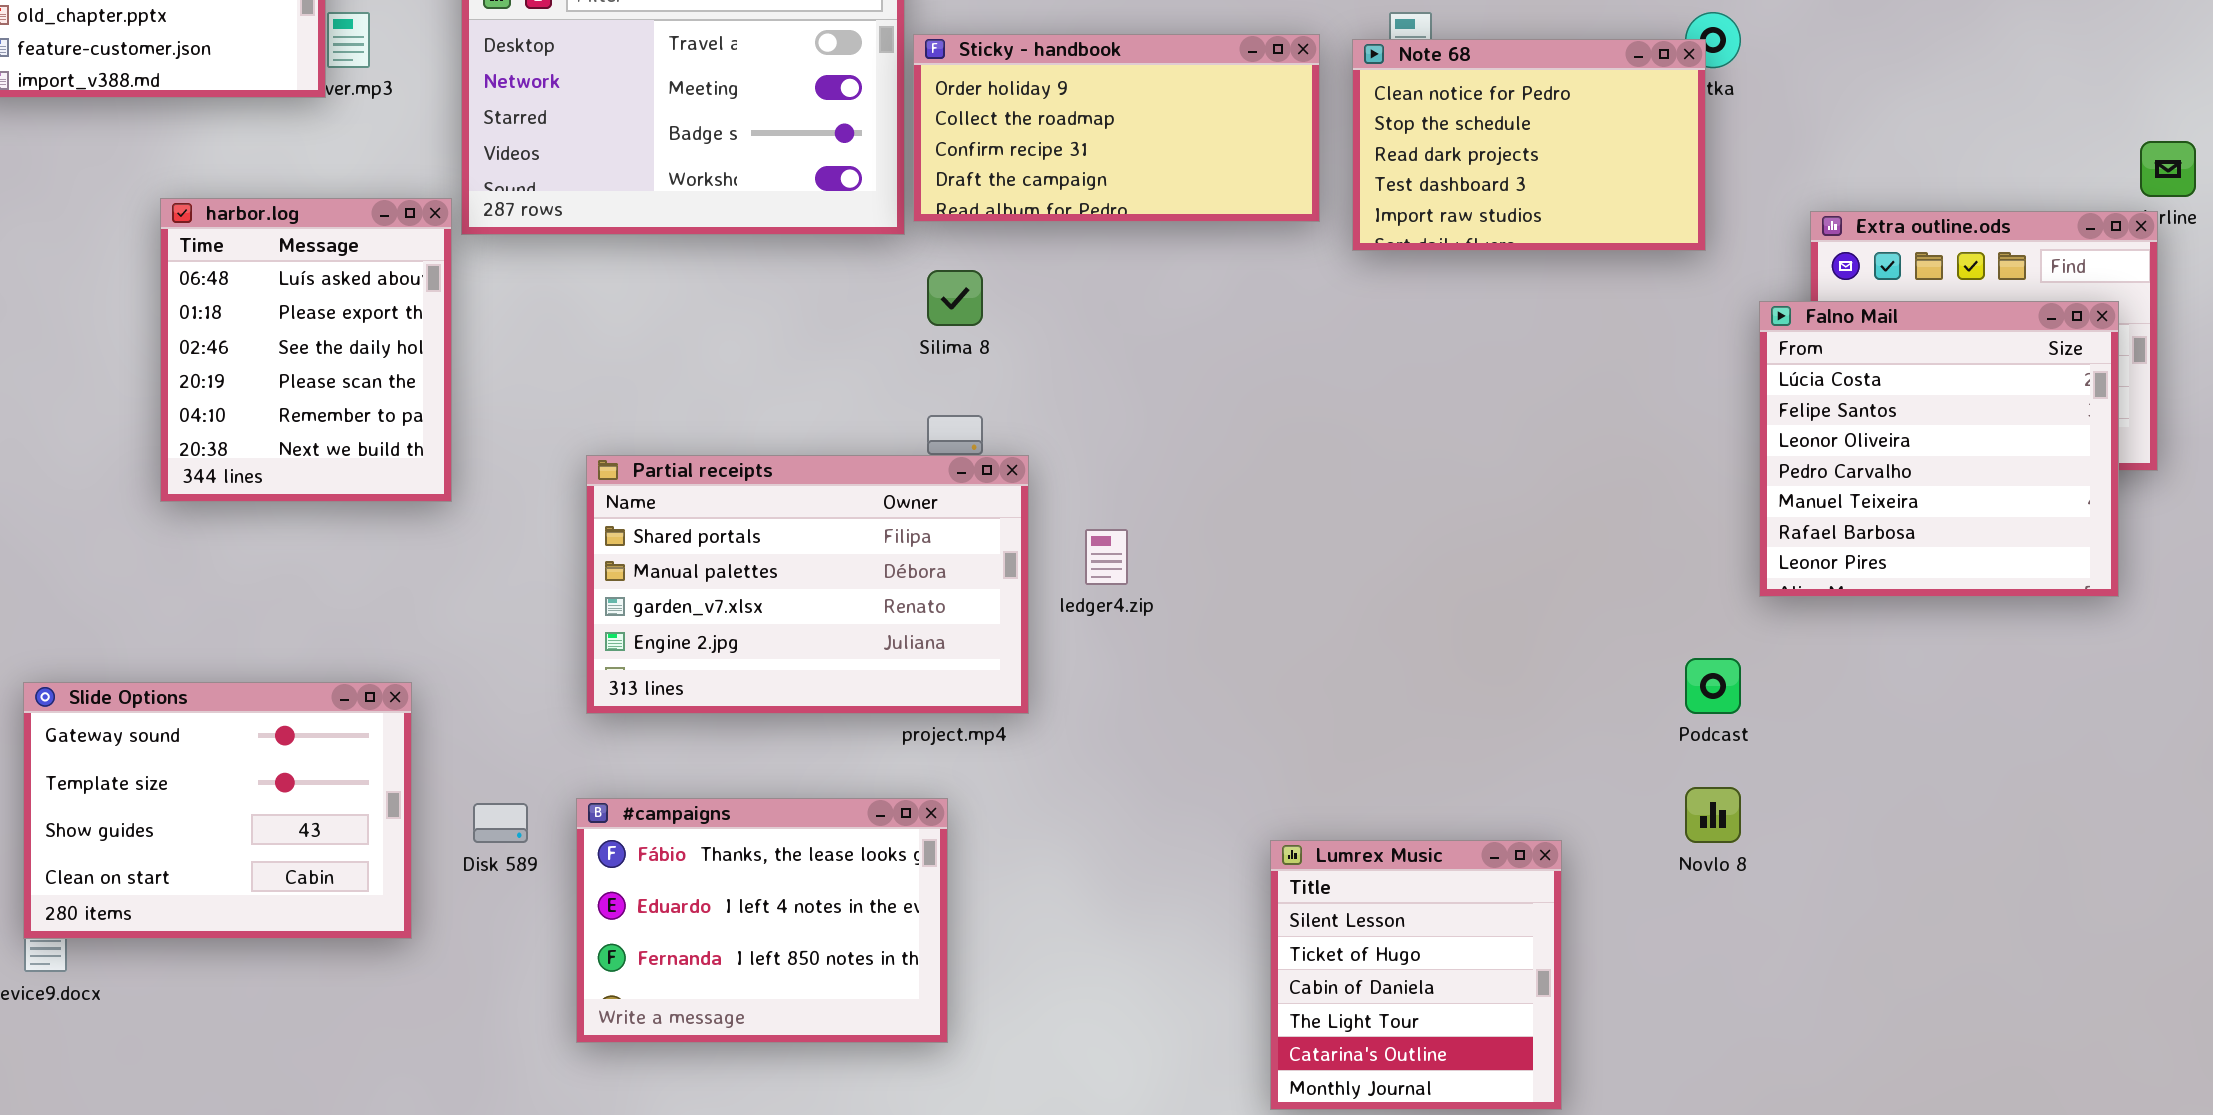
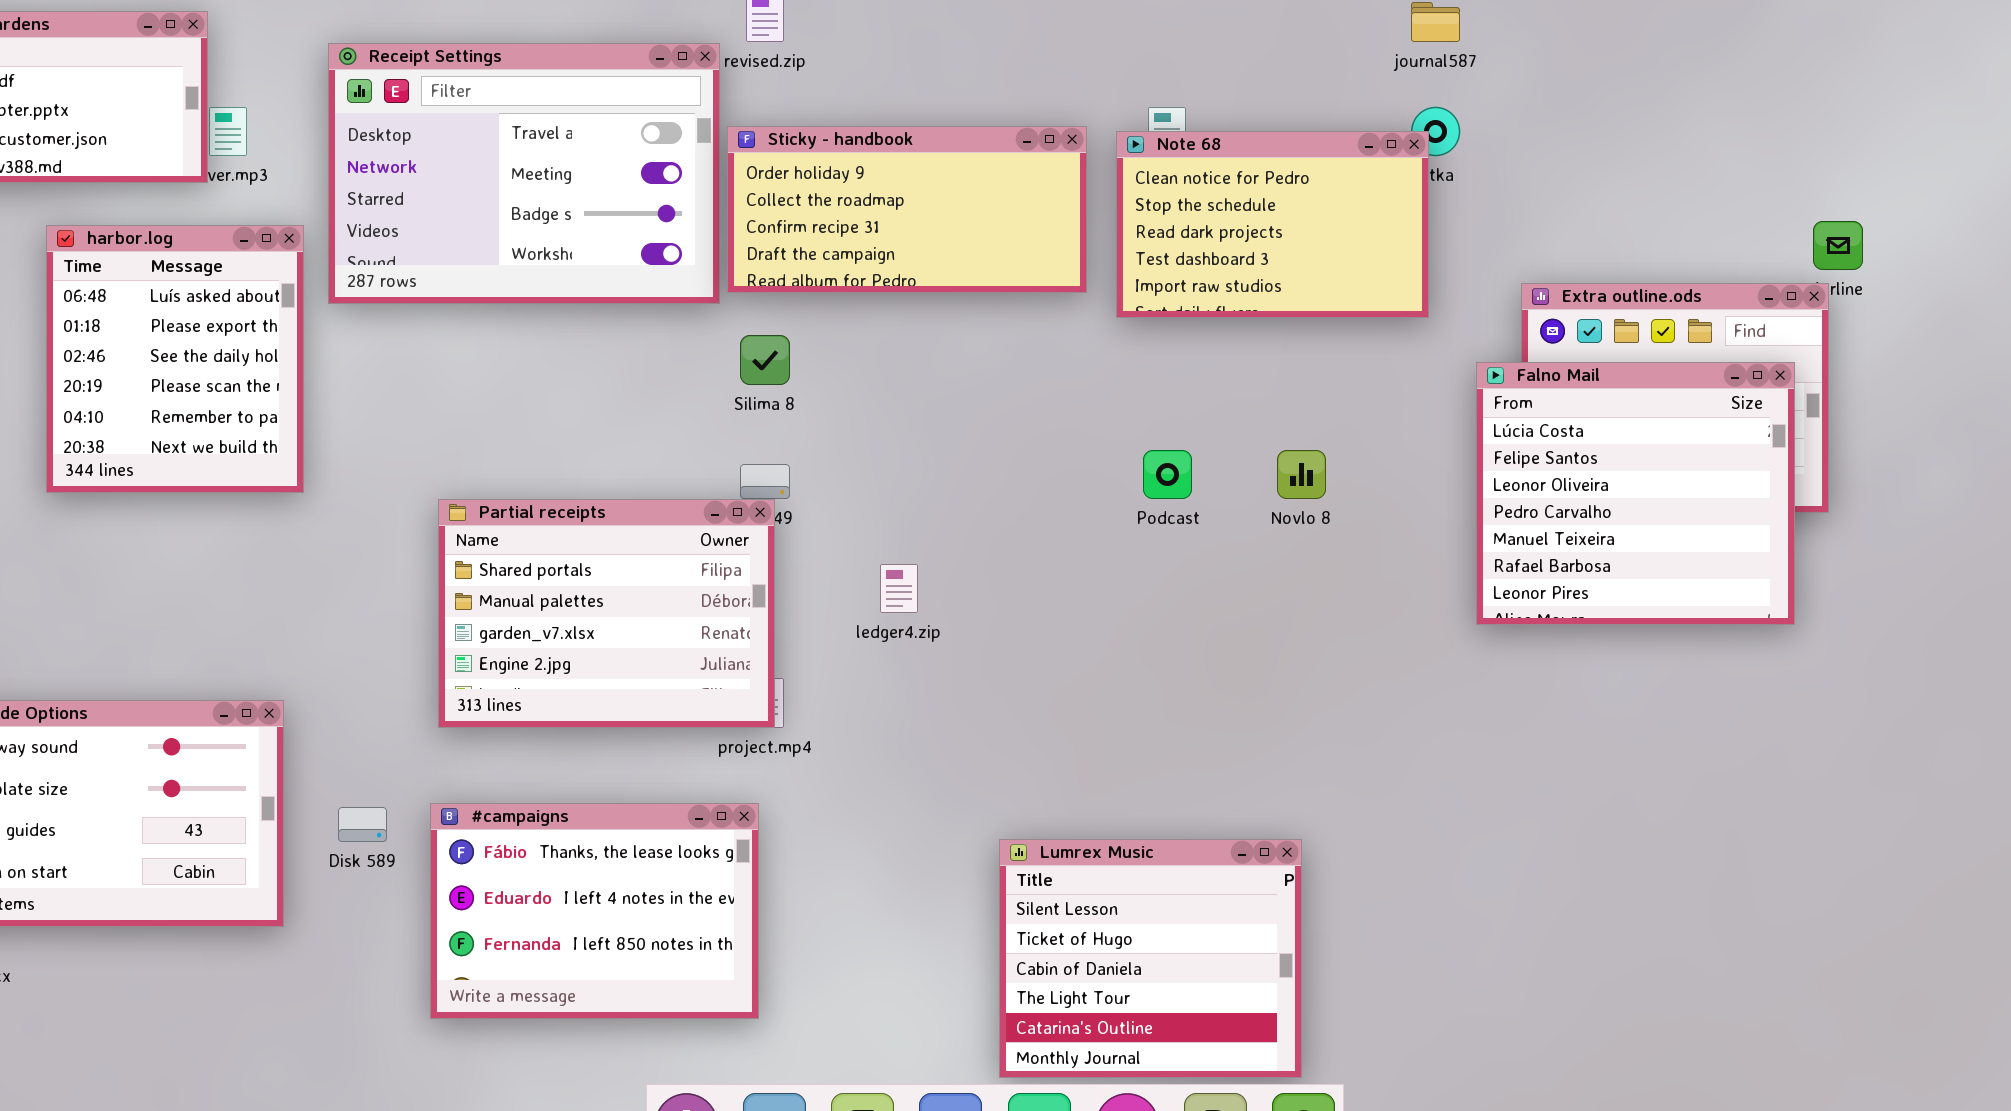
harbor.log: [160,198,452,502] -> [46,225,304,493], moved
Partial receipts: [586,455,1029,714] -> [438,499,775,728], resized
Podcast: [1685,658,1741,714] -> [1143,450,1192,499], moved
Novlo 8: [1685,787,1741,843] -> [1277,450,1326,499], moved
Lumrex Music: [1270,840,1562,1110] -> [999,839,1302,1078], resized

